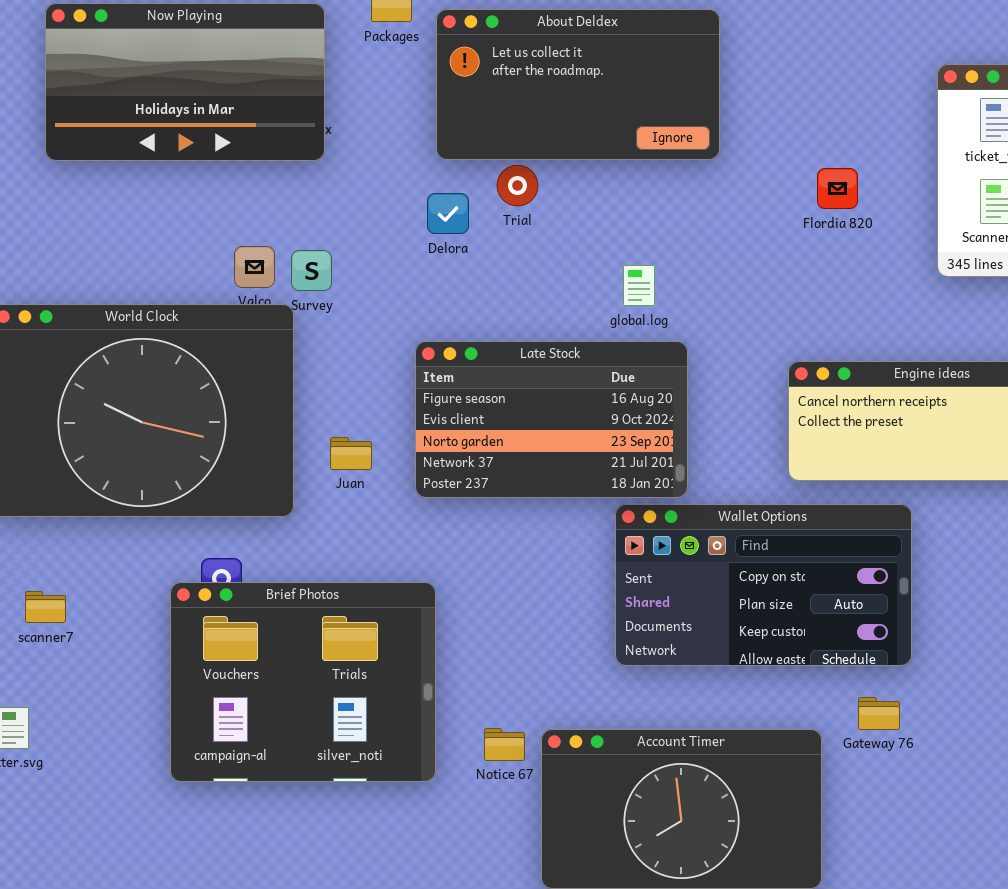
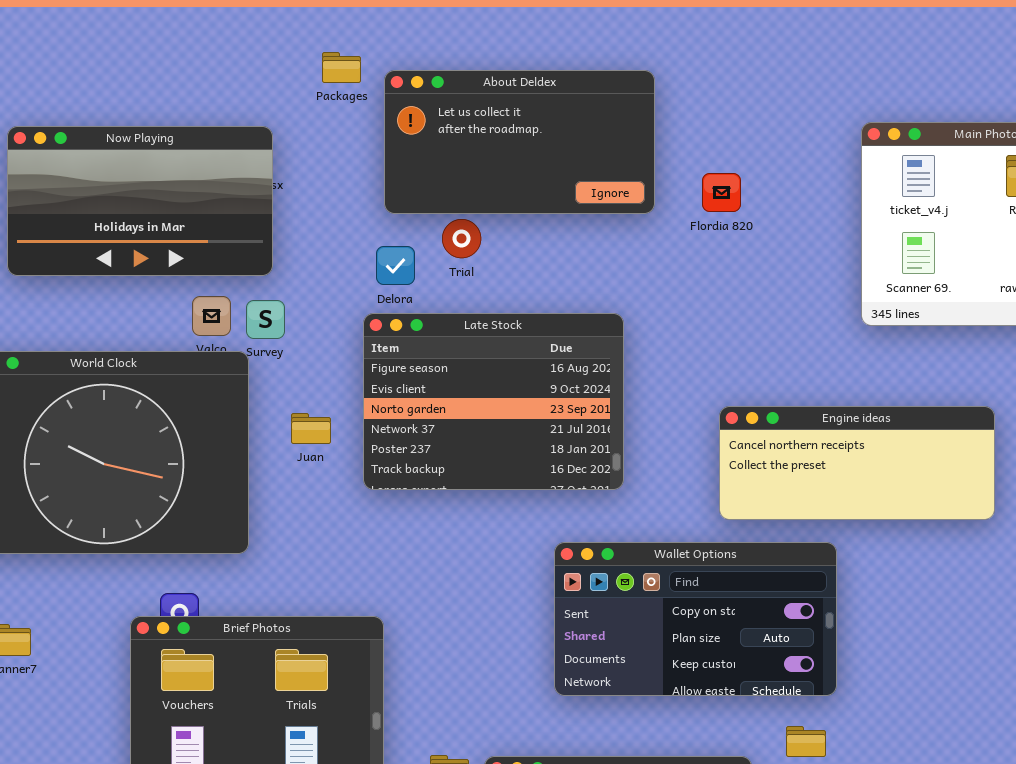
Now Playing: [45,3,325,161] -> [7,126,273,276], moved
Flordia 820: [817,168,858,209] -> [702,173,741,212], moved
Late Stock: [415,341,688,498] -> [363,313,624,490], moved, resized
Juan: [330,437,372,470] -> [291,413,331,444], moved

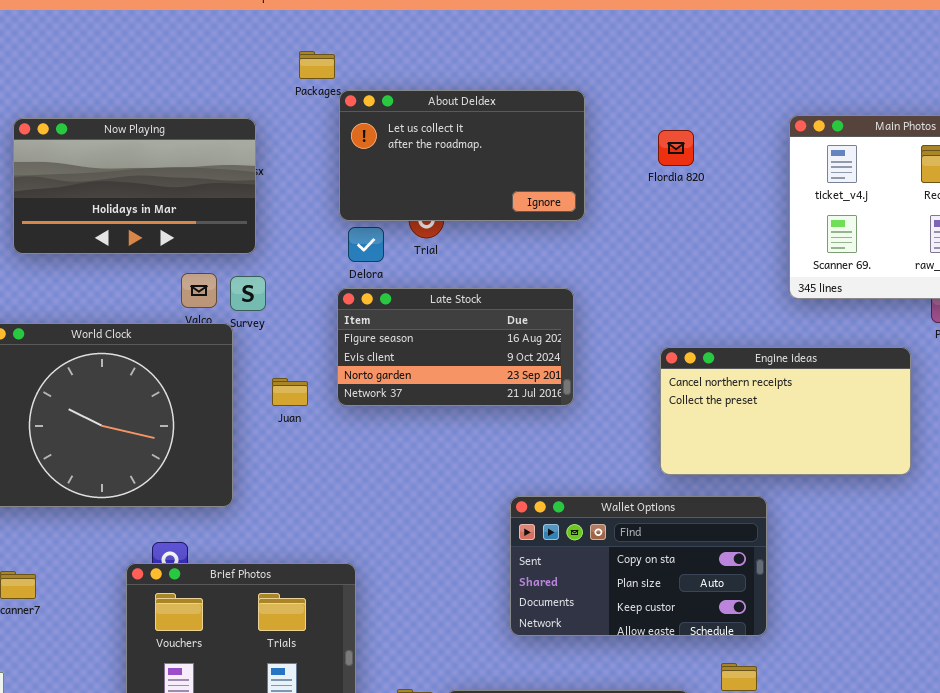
About Deldex: [384,70,655,214] -> [339,90,585,221], moved
Flordia 820: [702,173,741,212] -> [658,130,694,166], moved
Late Stock: [363,313,624,490] -> [337,288,574,406], resized
Engine ideas: [719,406,995,520] -> [660,347,911,475], resized

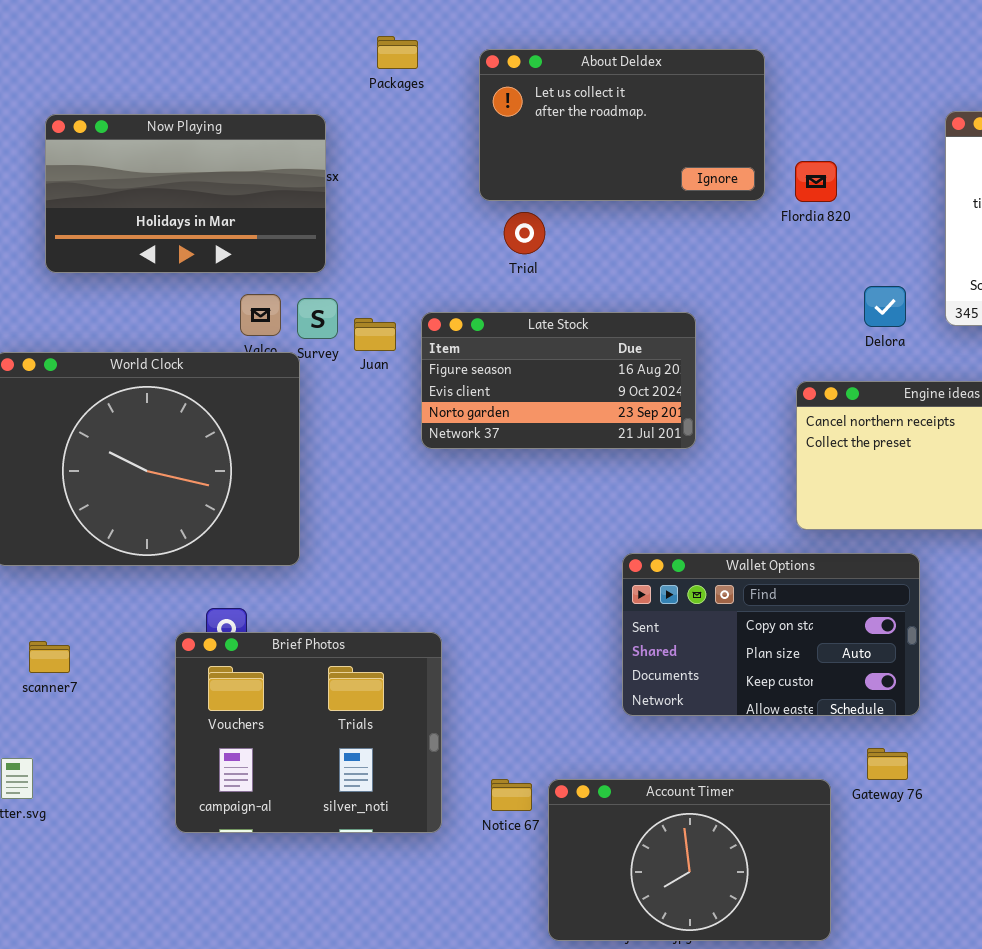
About Deldex: [339,90,585,221] -> [479,49,765,201], moved
Flordia 820: [658,130,694,166] -> [795,161,837,202], moved
Delora: [348,227,384,262] -> [864,286,906,327], moved
Juan: [272,378,308,406] -> [354,318,396,351], moved

